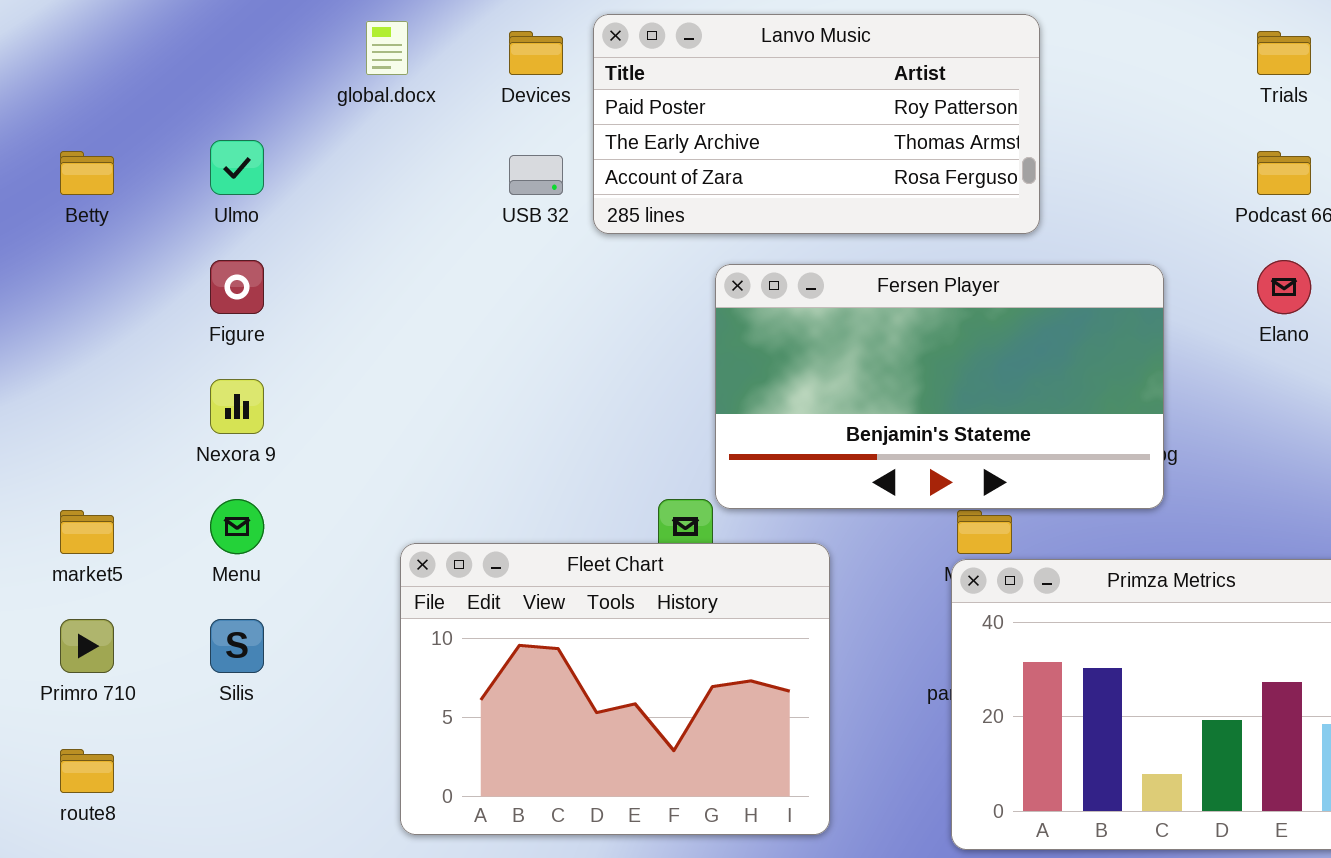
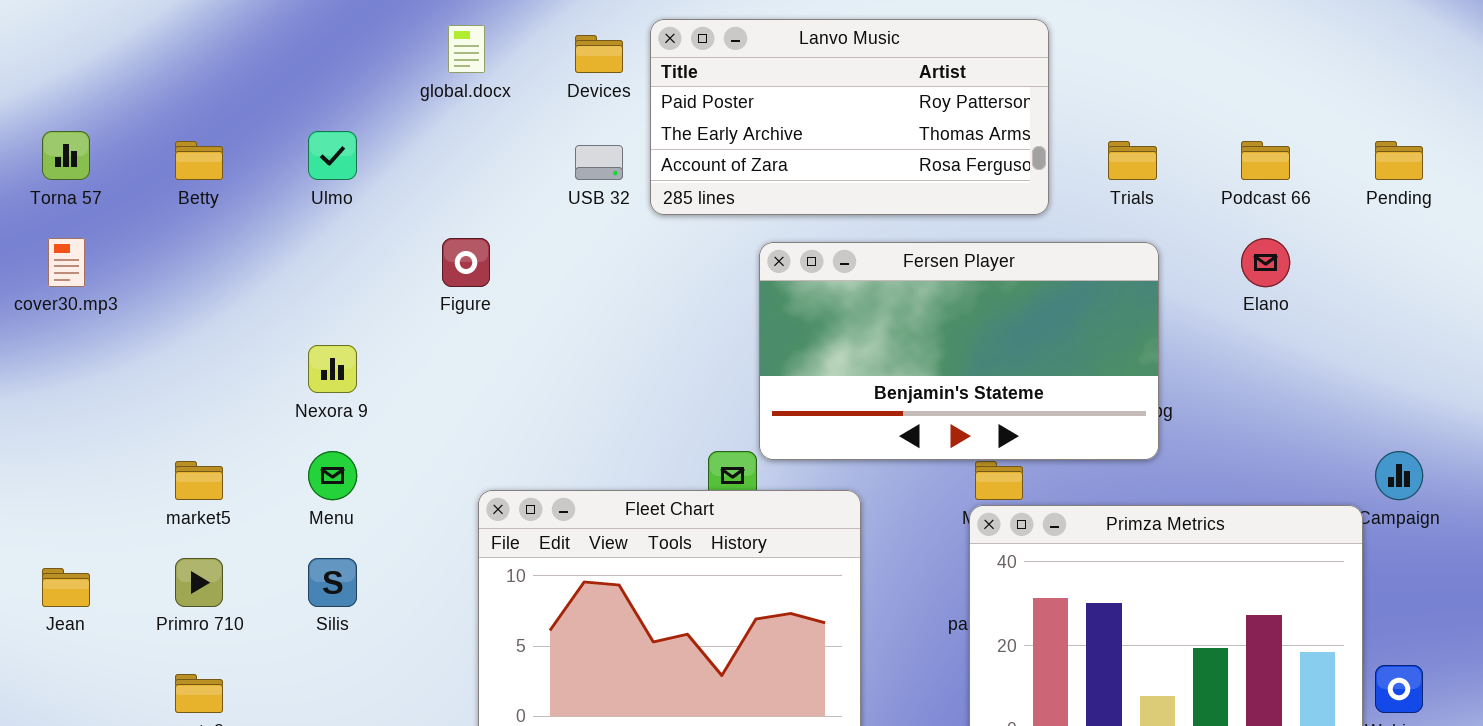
Trials: [1257,31,1311,75] -> [1108,141,1157,180], moved
Figure: [210,260,264,314] -> [442,238,490,287], moved

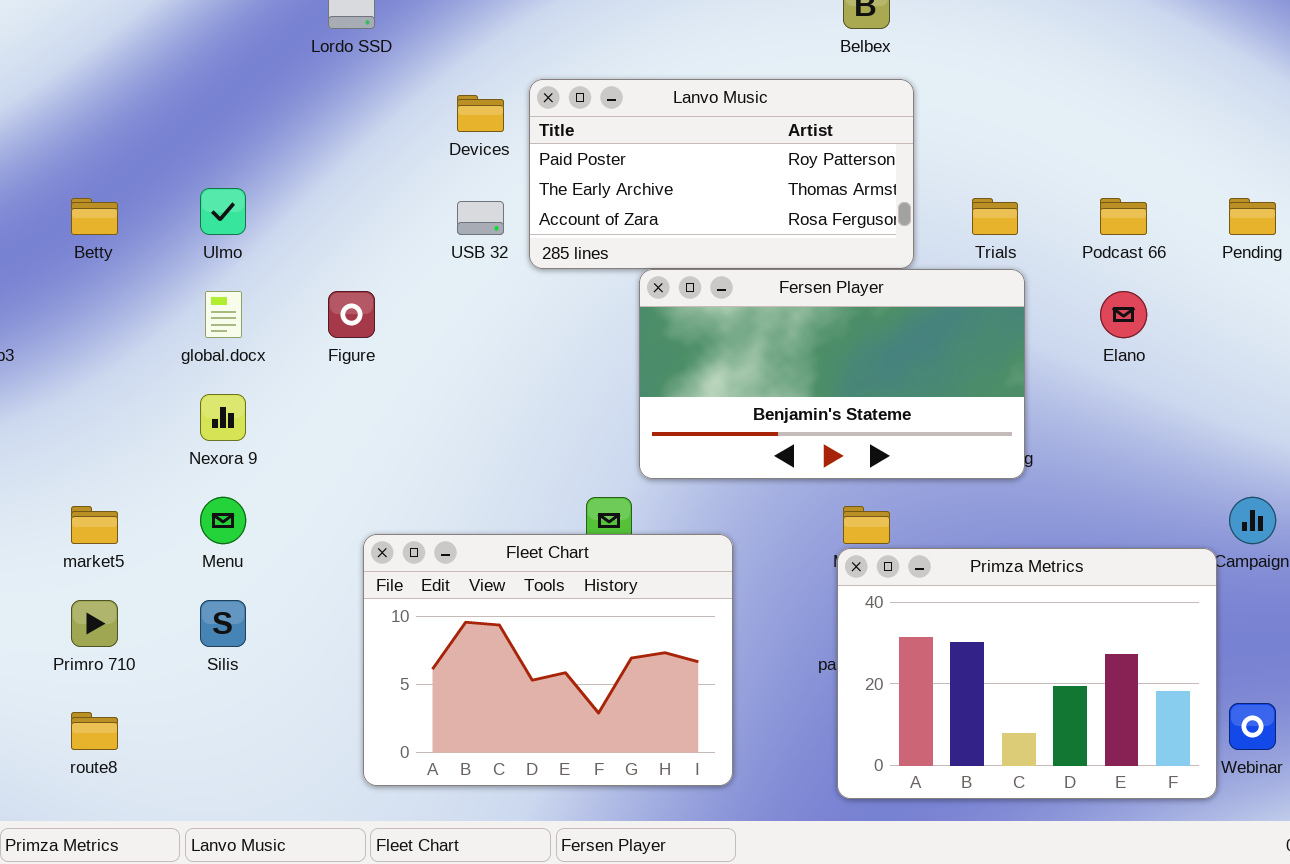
global.docx: [448,25,485,73] -> [205,291,242,338], moved
Fersen Player: [759,242,1159,460] -> [639,269,1025,479], moved

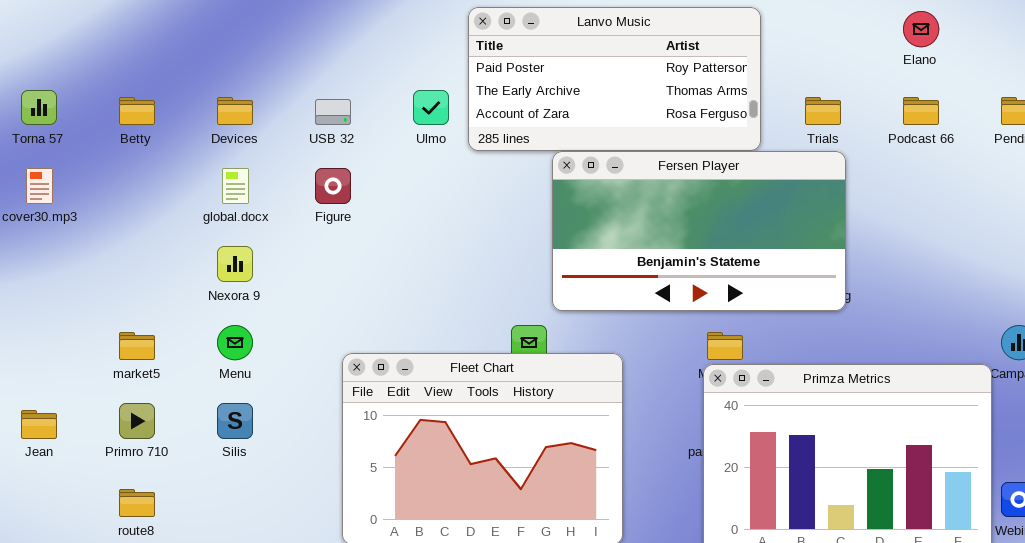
Devices: [457,95,504,132] -> [217,97,253,125], moved
Ulmo: [200,188,246,235] -> [413,90,449,125], moved
USB 32: [457,201,504,235] -> [315,99,351,125], moved
Elano: [1100,291,1147,338] -> [903,11,939,47], moved

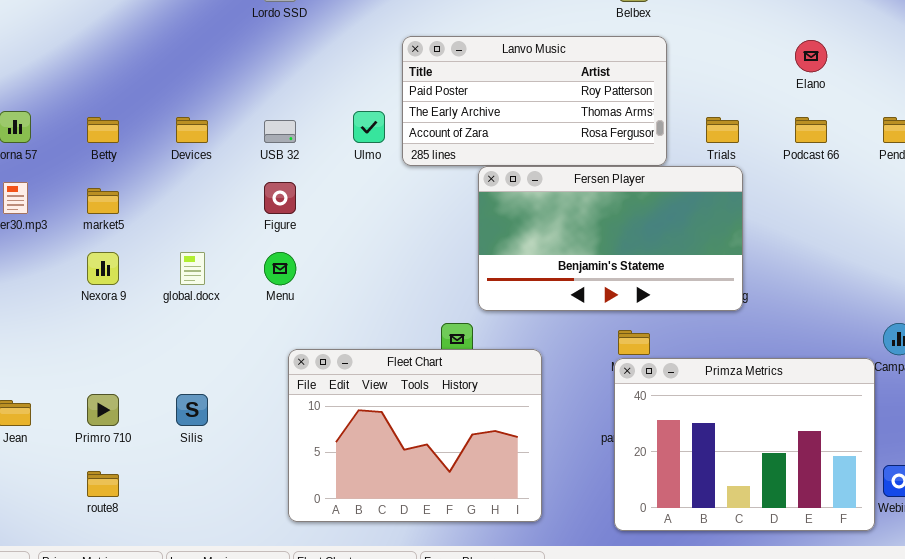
global.docx: [222,168,249,204] -> [180,252,205,285], moved
Nexora 9: [217,246,253,282] -> [87,252,119,285], moved
Menu: [217,325,253,360] -> [264,252,296,285], moved
market5: [119,332,155,360] -> [87,188,119,214], moved

